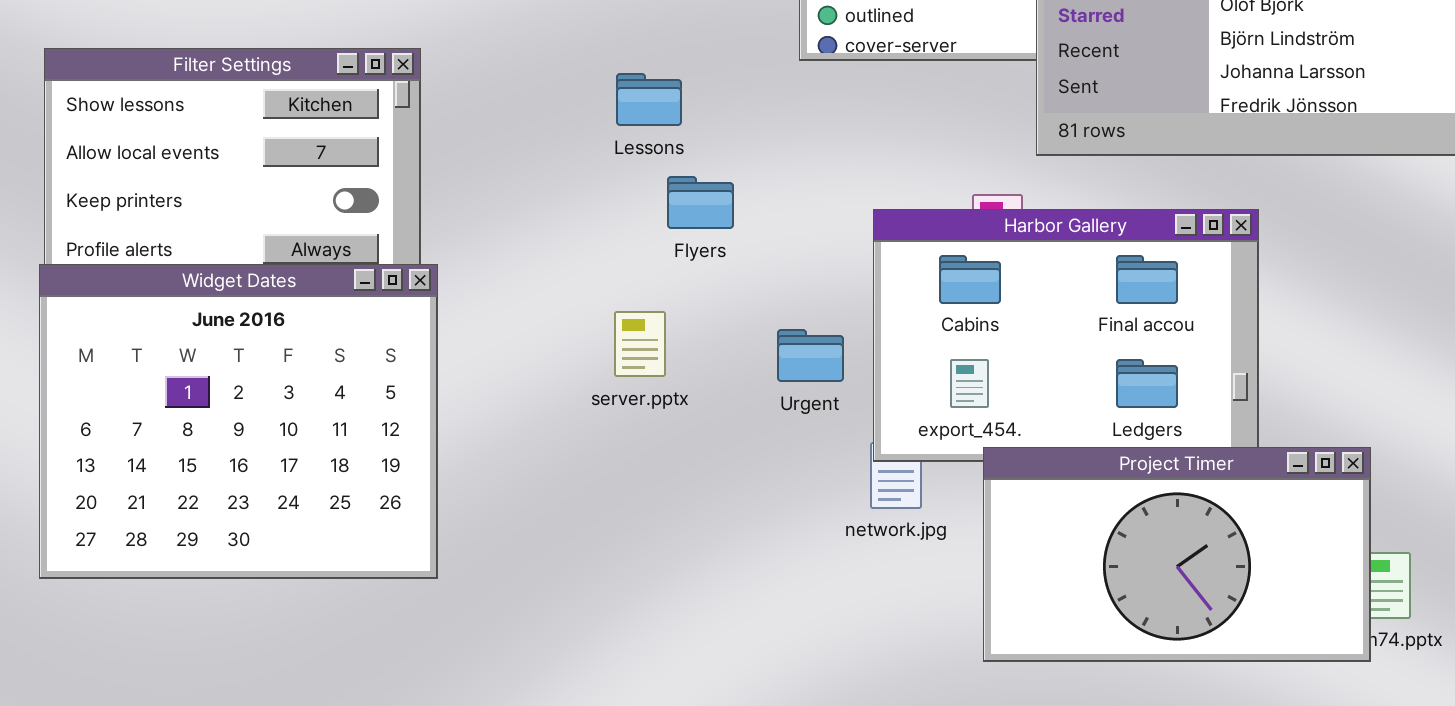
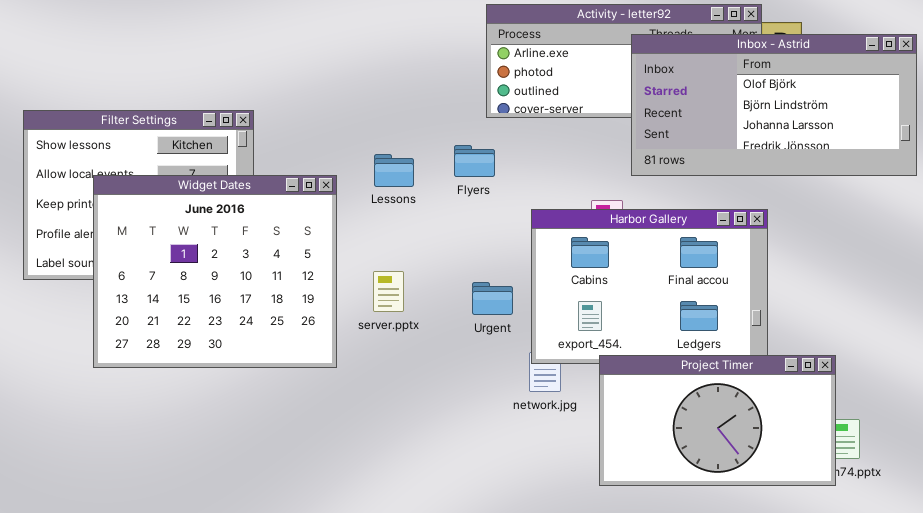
Lessons: [616,73,682,126] -> [374,154,414,187], moved
Flyers: [667,176,734,229] -> [454,145,495,177], moved
Widget Dates: [39,264,438,579] -> [93,175,337,368], moved

